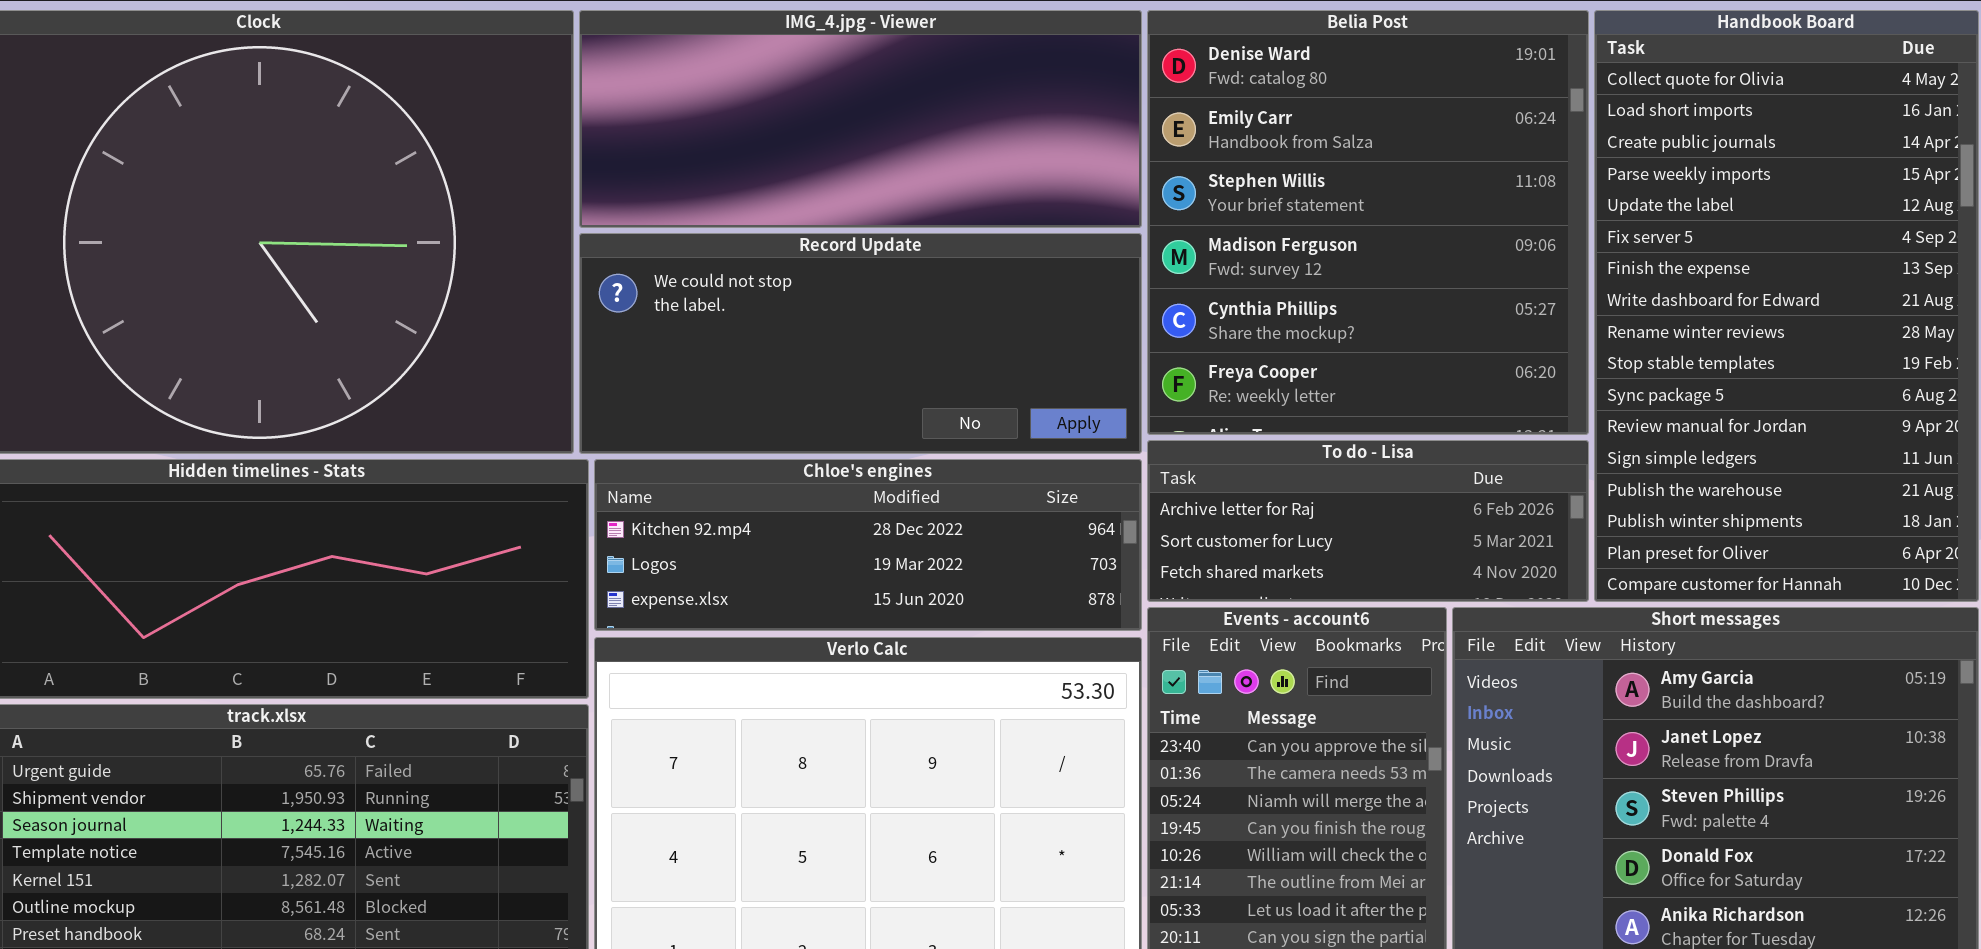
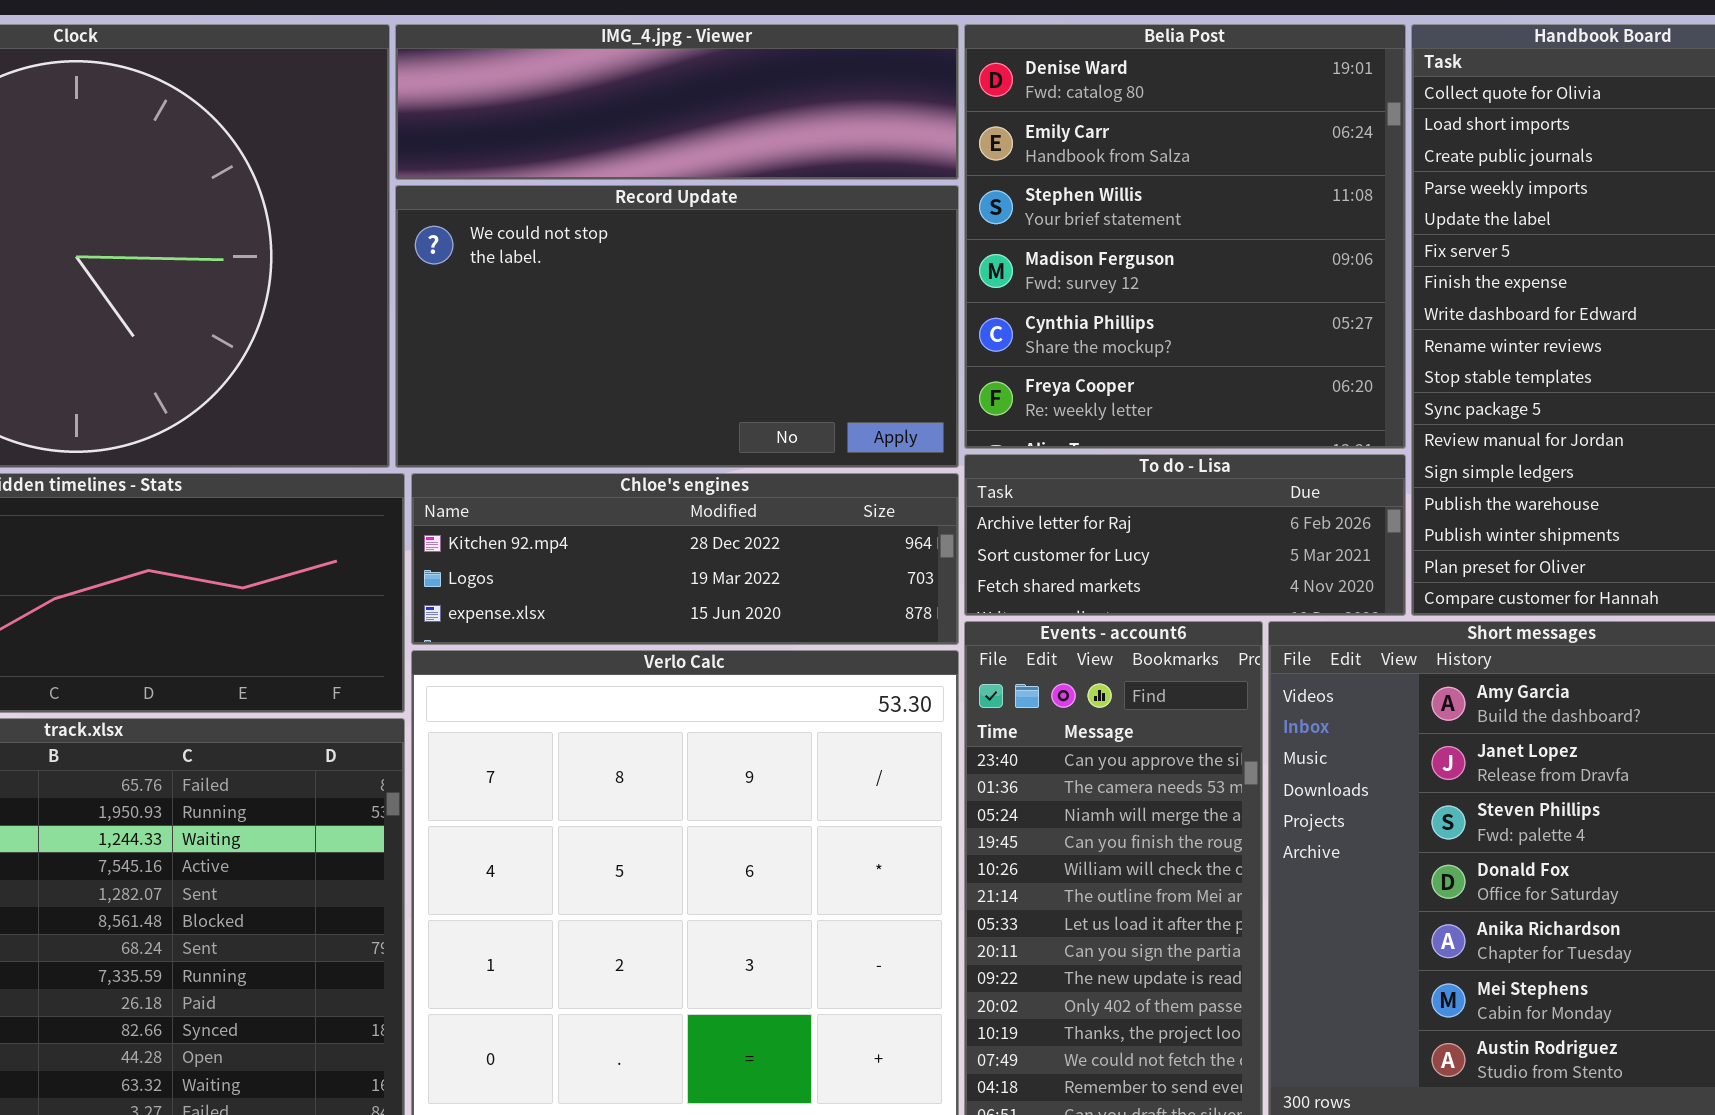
IMG_4.jpg - Viewer: [579,10,1142,228] -> [395,24,959,180], resized
Record Update: [579,233,1142,454] -> [395,185,959,468], resized

